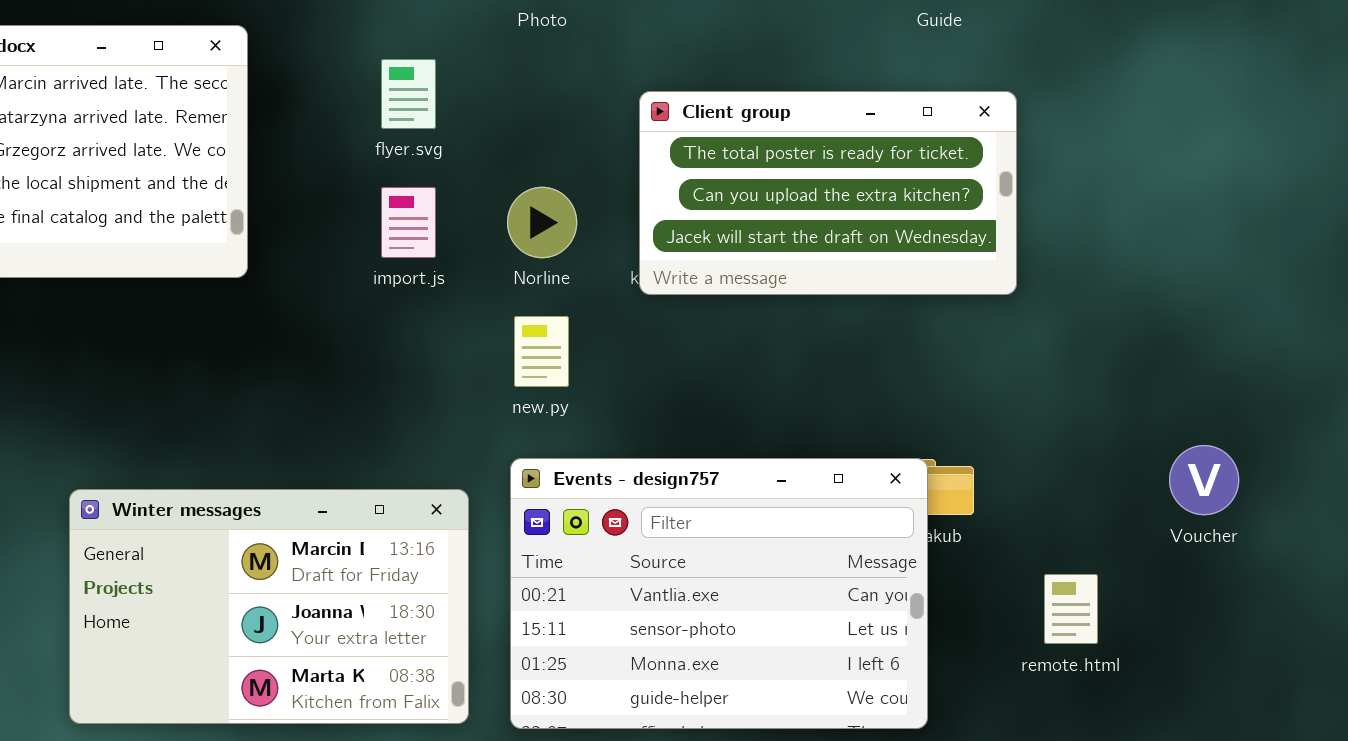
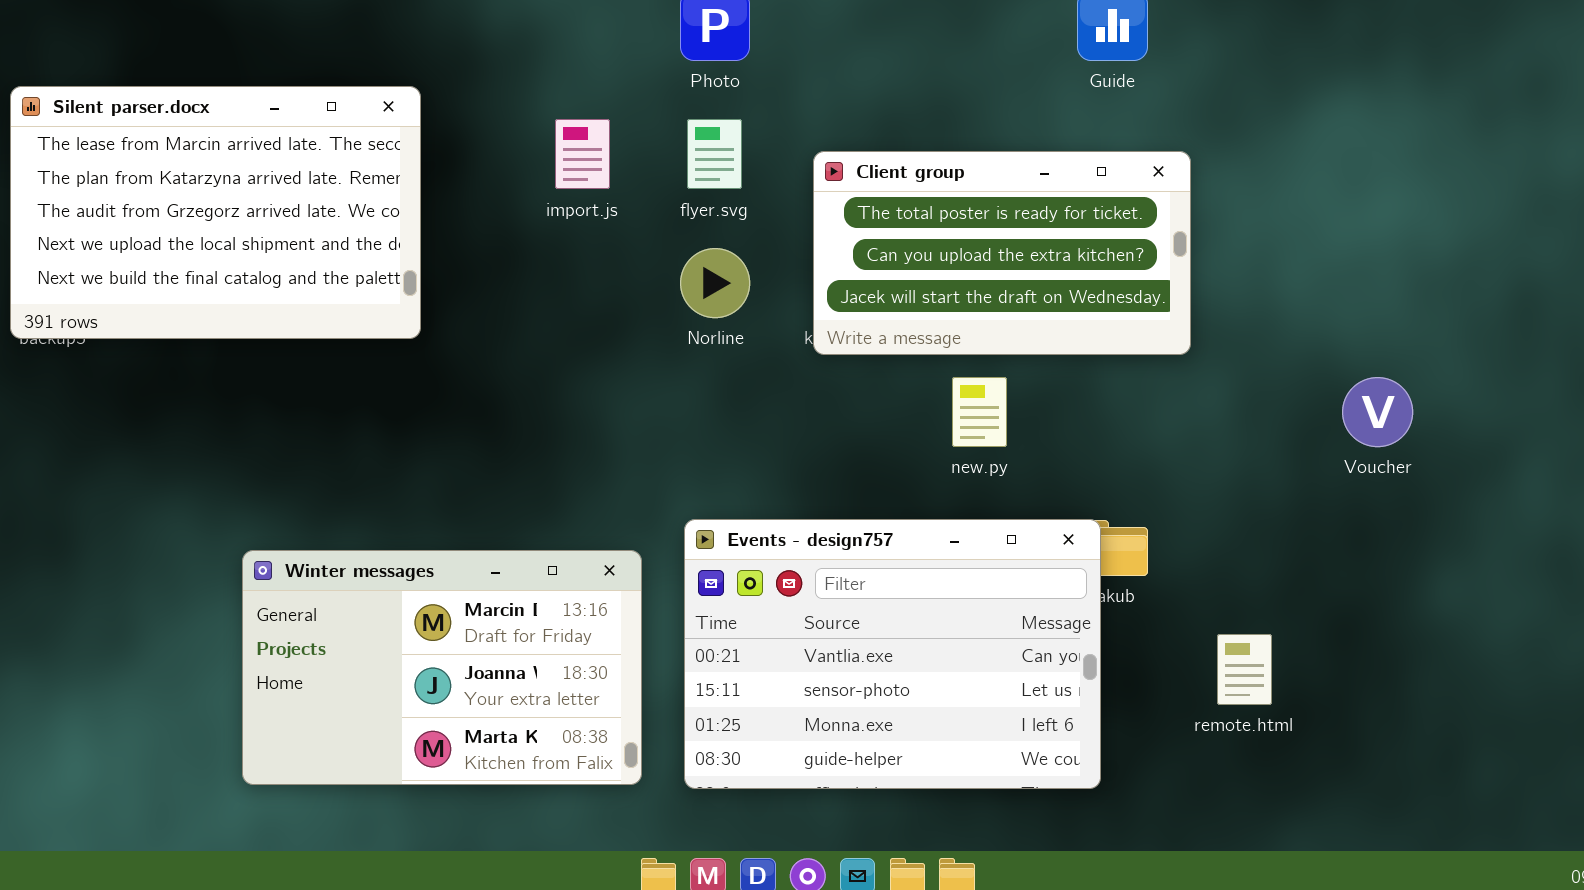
flyer.svg: [381,59,436,129] -> [687,119,742,189], moved
import.js: [381,187,436,258] -> [555,119,610,189], moved
new.py: [514,316,569,387] -> [952,377,1007,447], moved
Voucher: [1169,445,1239,515] -> [1342,377,1413,447], moved

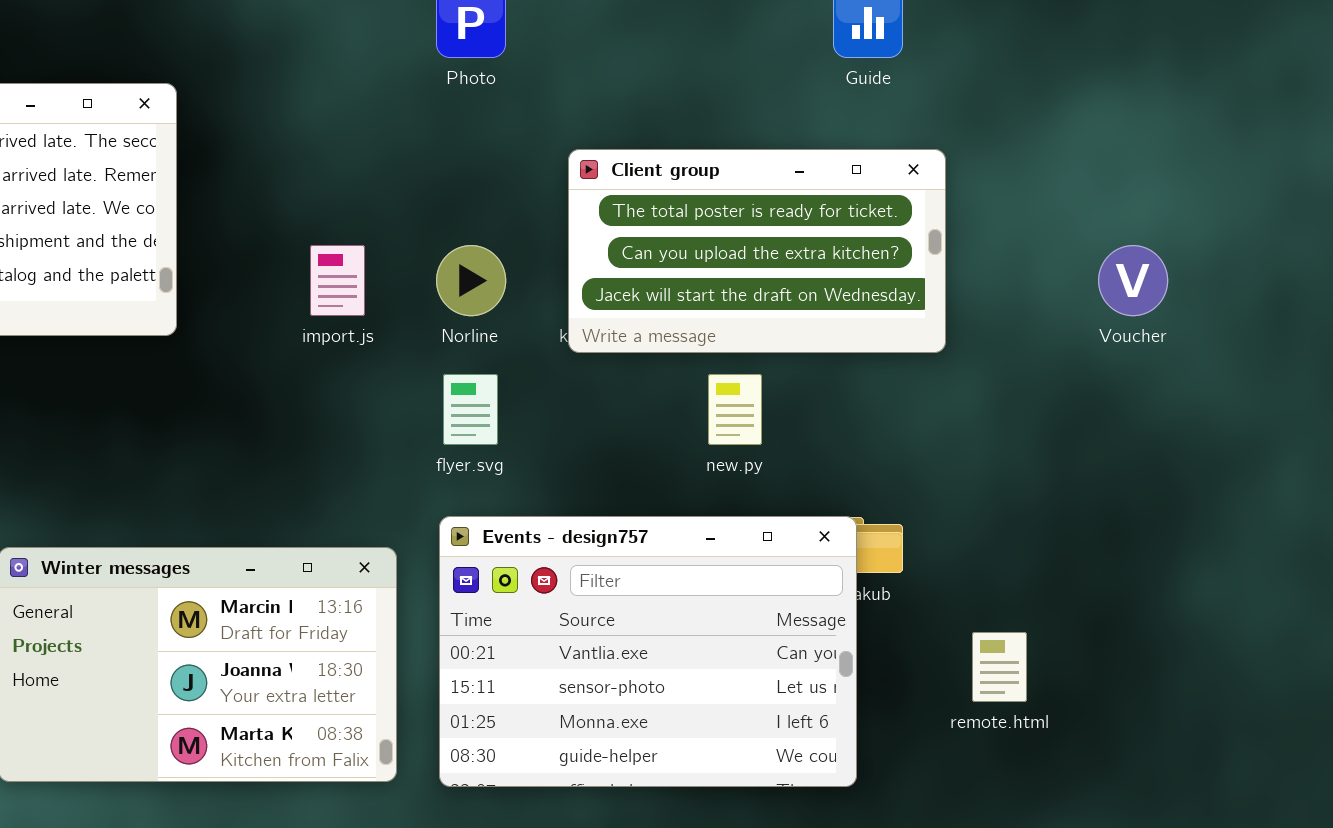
import.js: [555,119,610,189] -> [310,245,365,316], moved
flyer.svg: [687,119,742,189] -> [443,374,498,445], moved
Voucher: [1342,377,1413,447] -> [1098,245,1168,316], moved

